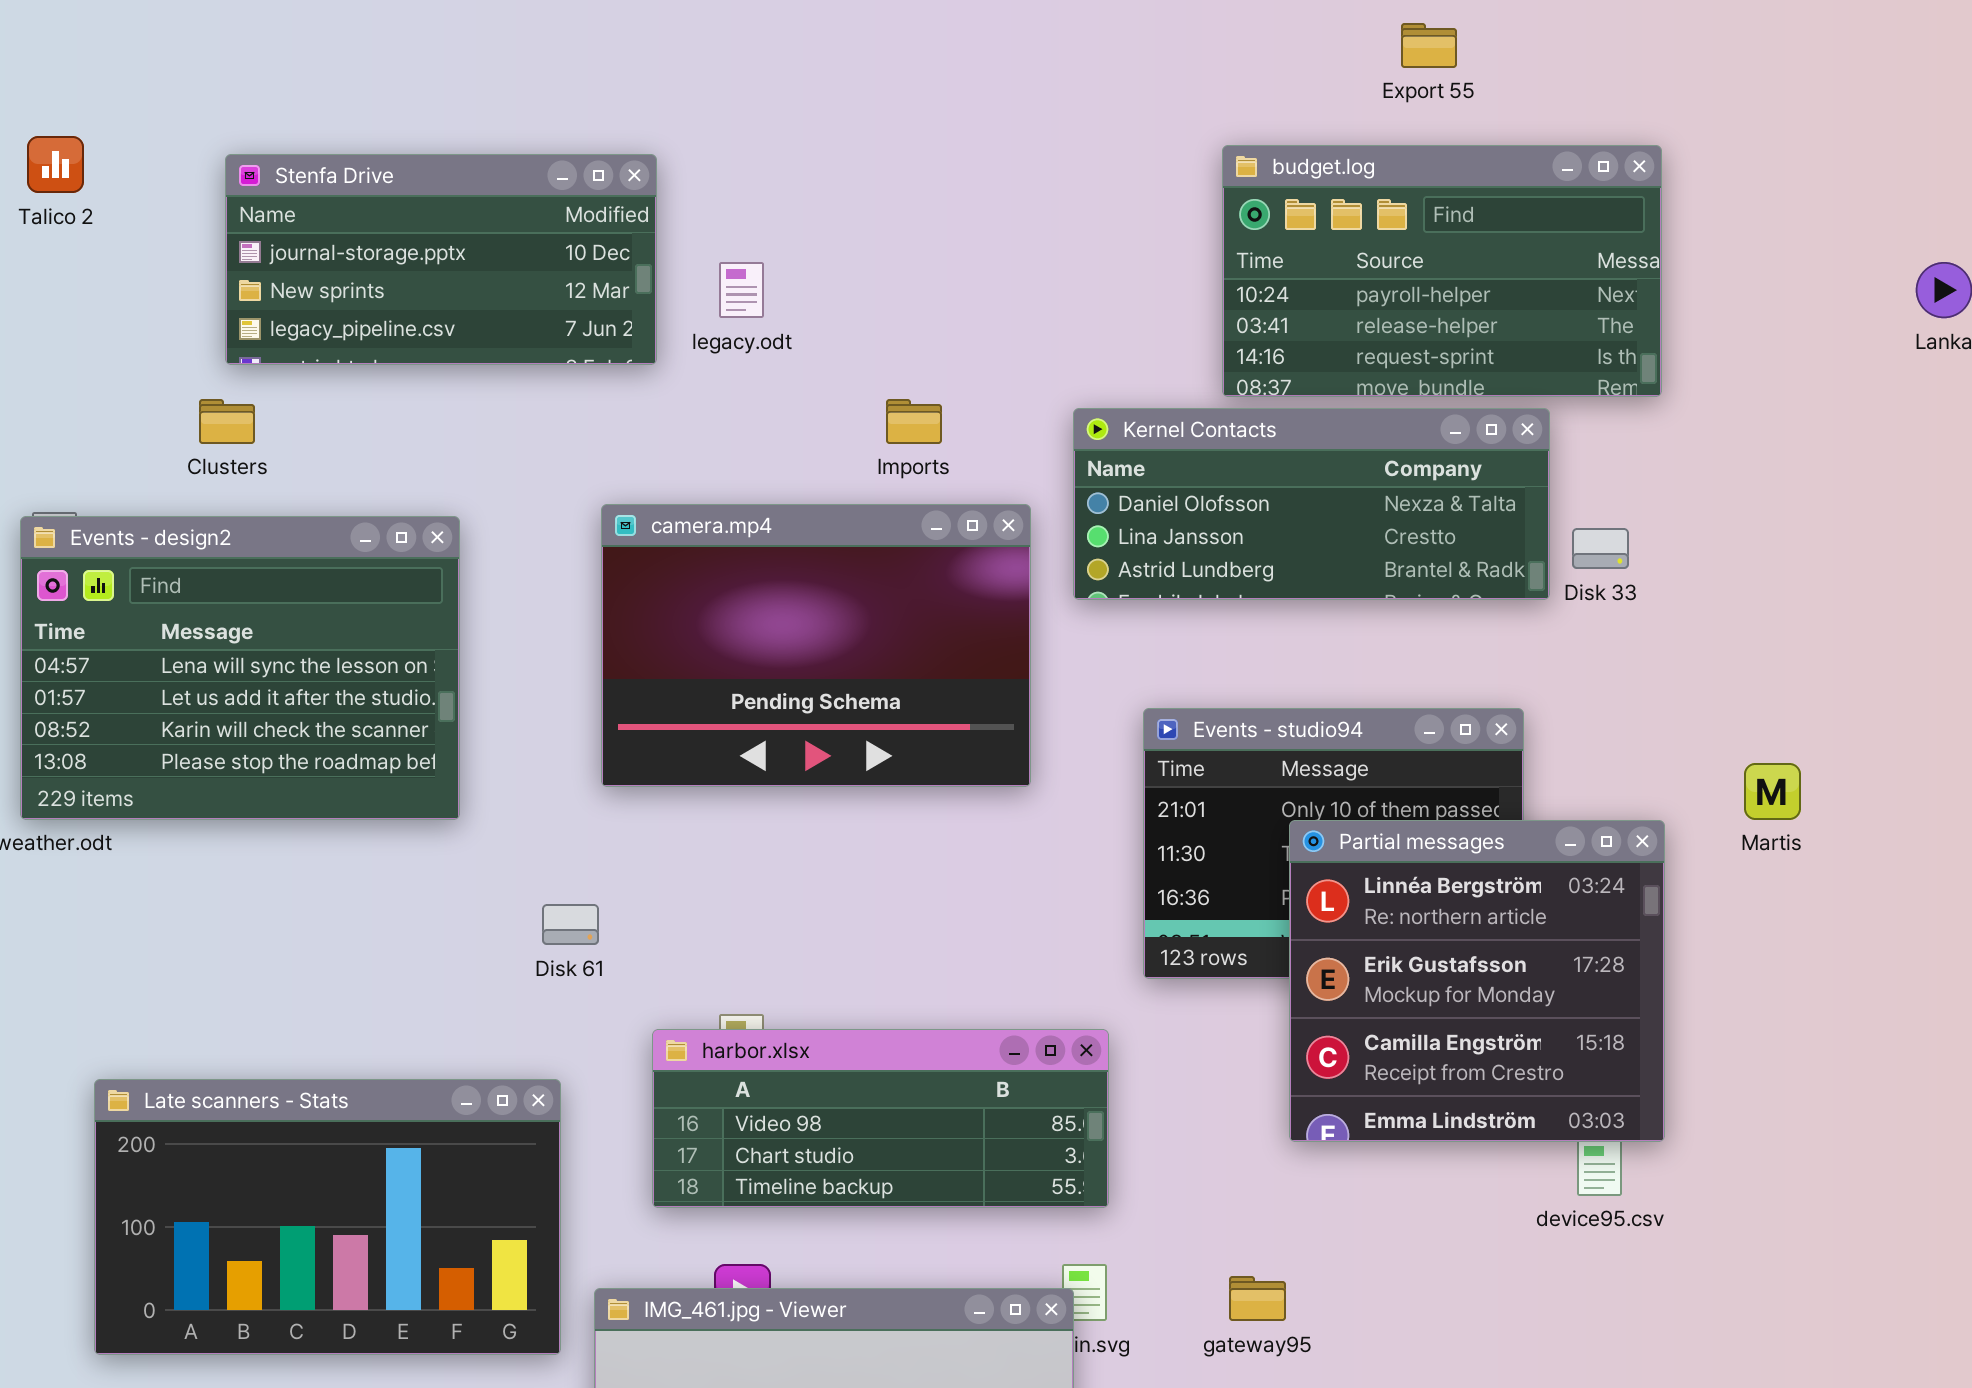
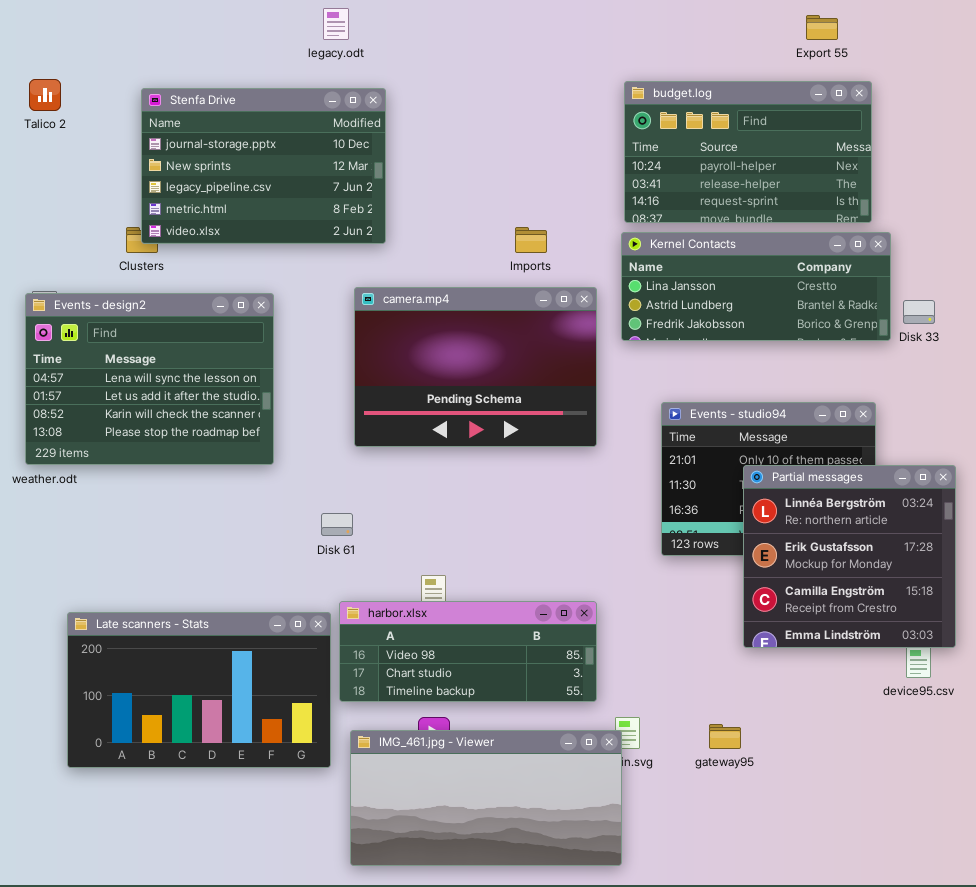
budget.log: [1222,145,1662,397] -> [624,81,872,223], moved
Stenfa Drive: [225,154,657,365] -> [141,88,386,244], resized
legacy.odt: [719,262,764,318] -> [323,8,349,40], moved
Kernel Contacts: [1073,408,1550,600] -> [621,232,891,341], scrolled down 1 row
harbor.xlsx: [652,1029,1109,1208] -> [339,601,597,702], moved

